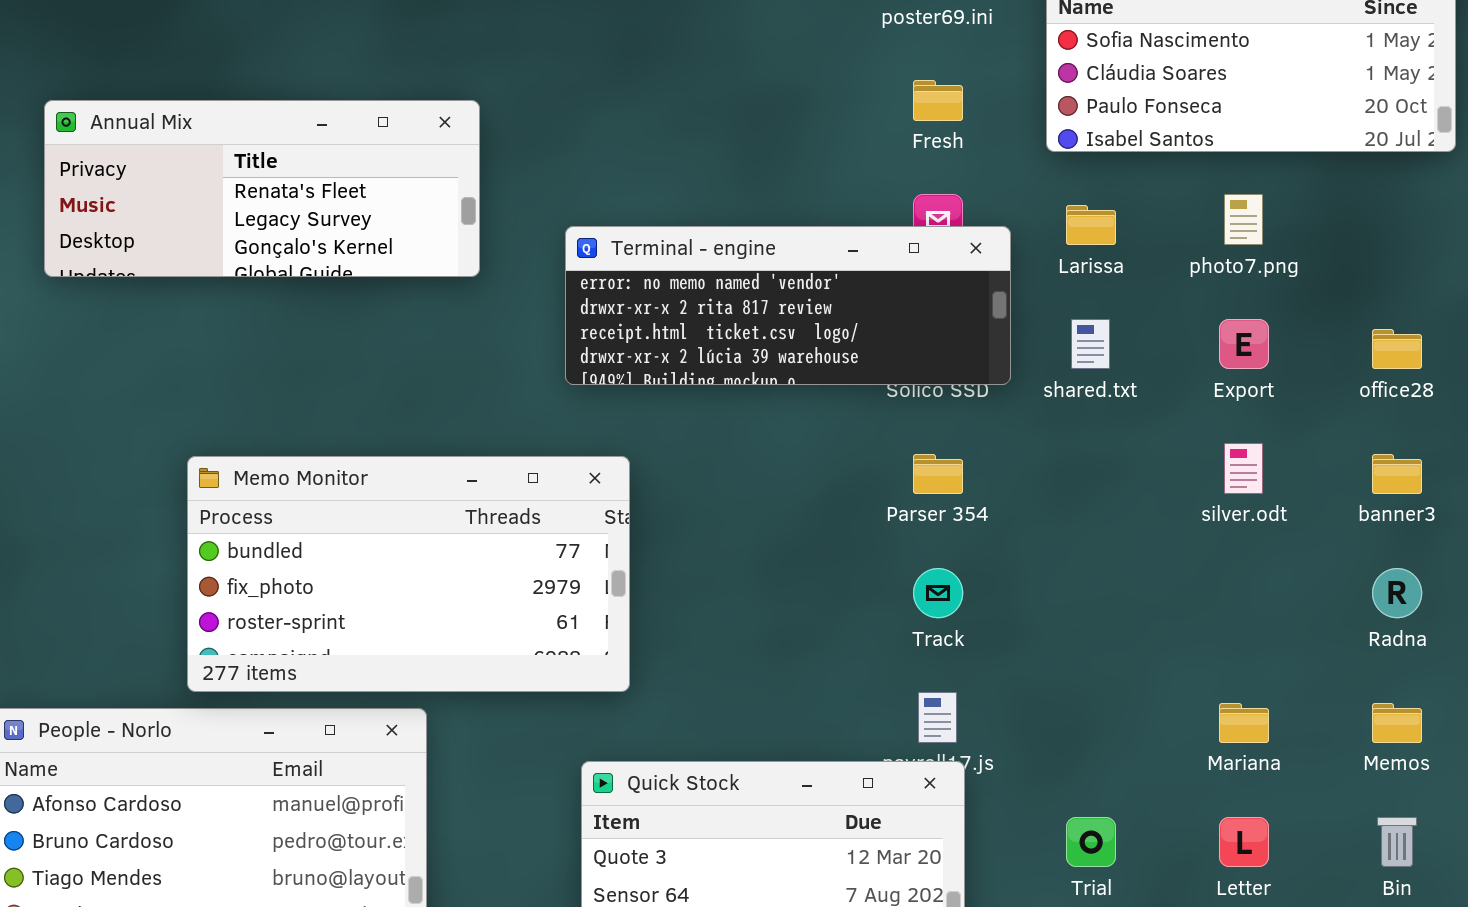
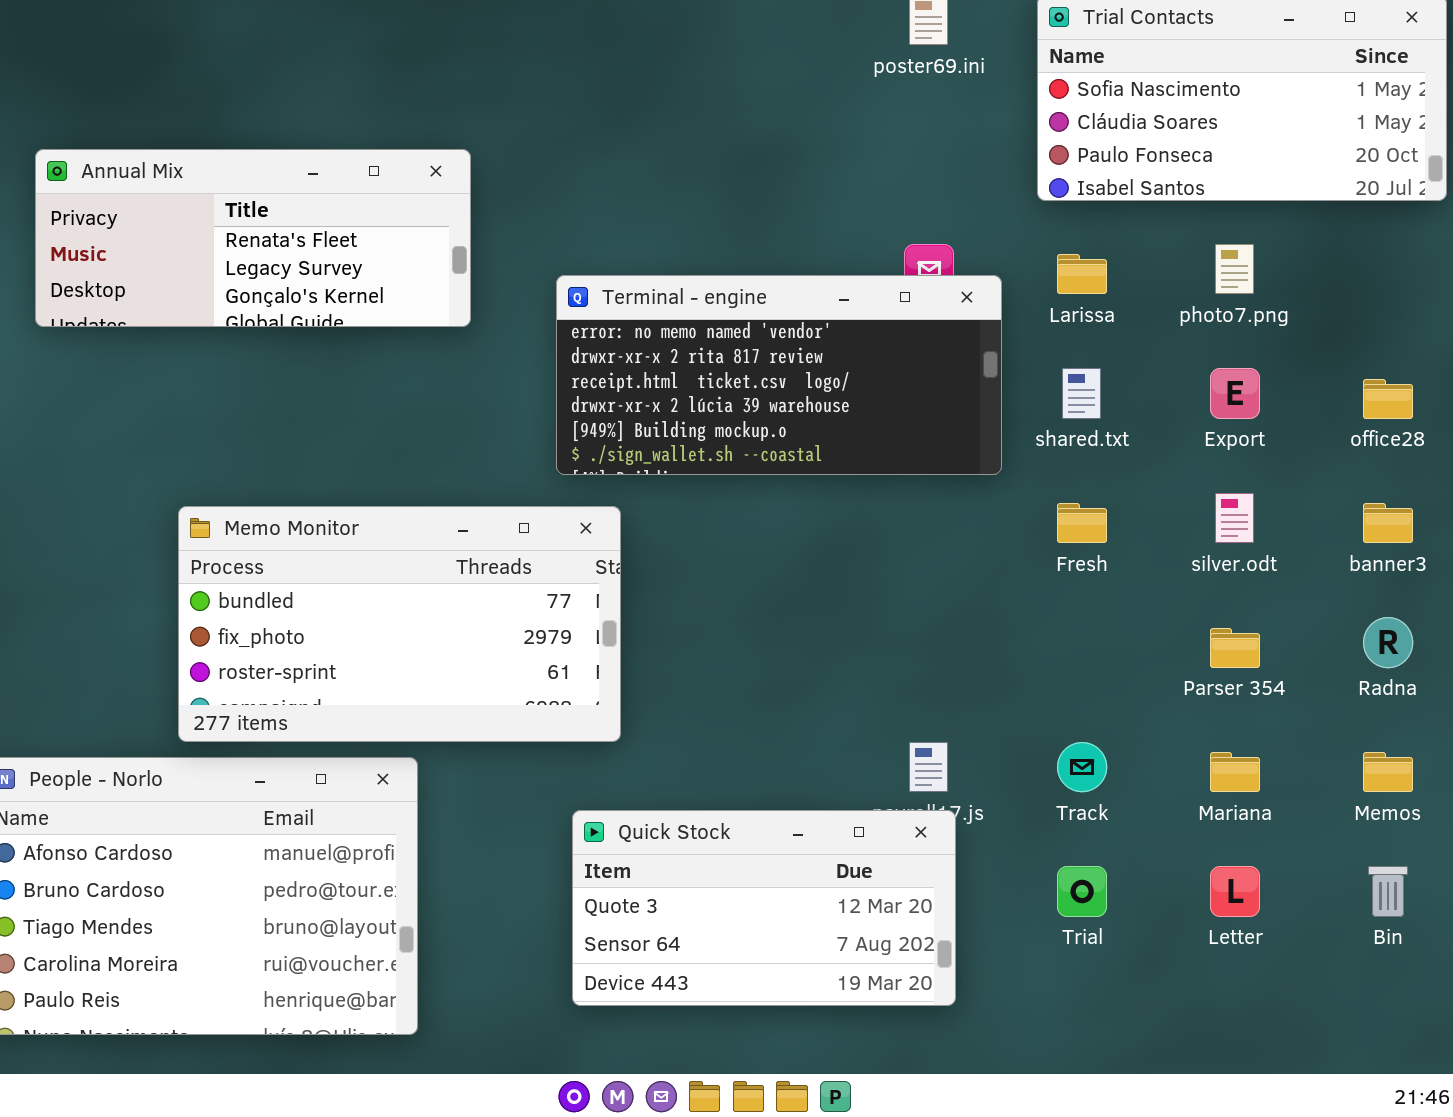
Fresh: [913,80,963,121] -> [1057,503,1107,543], moved
Terminal - engine: [565,226,1011,385] -> [556,275,1002,475], resized
Parser 354: [913,454,963,494] -> [1210,628,1260,668], moved
Track: [913,568,963,618] -> [1057,742,1107,792], moved

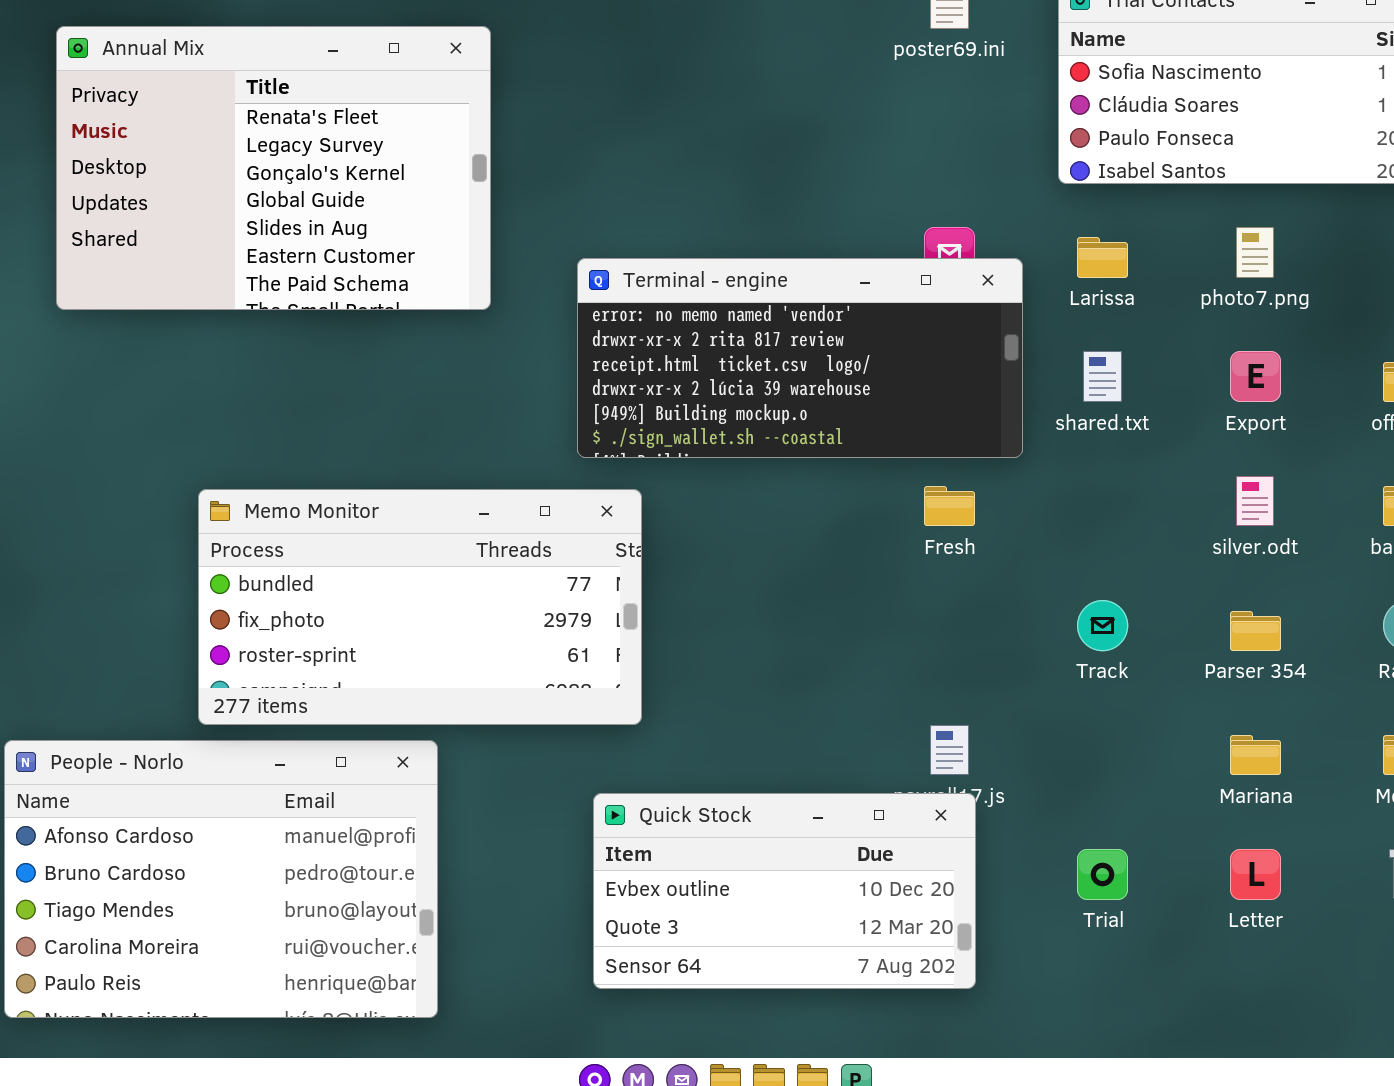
Annual Mix: [35,149,471,327] -> [56,26,491,310], resized
Fresh: [1057,503,1107,543] -> [924,486,975,526], moved
Track: [1057,742,1107,792] -> [1077,600,1128,651], moved
Quick Stock: [572,810,956,1006] -> [593,793,976,989], scrolled up 1 row

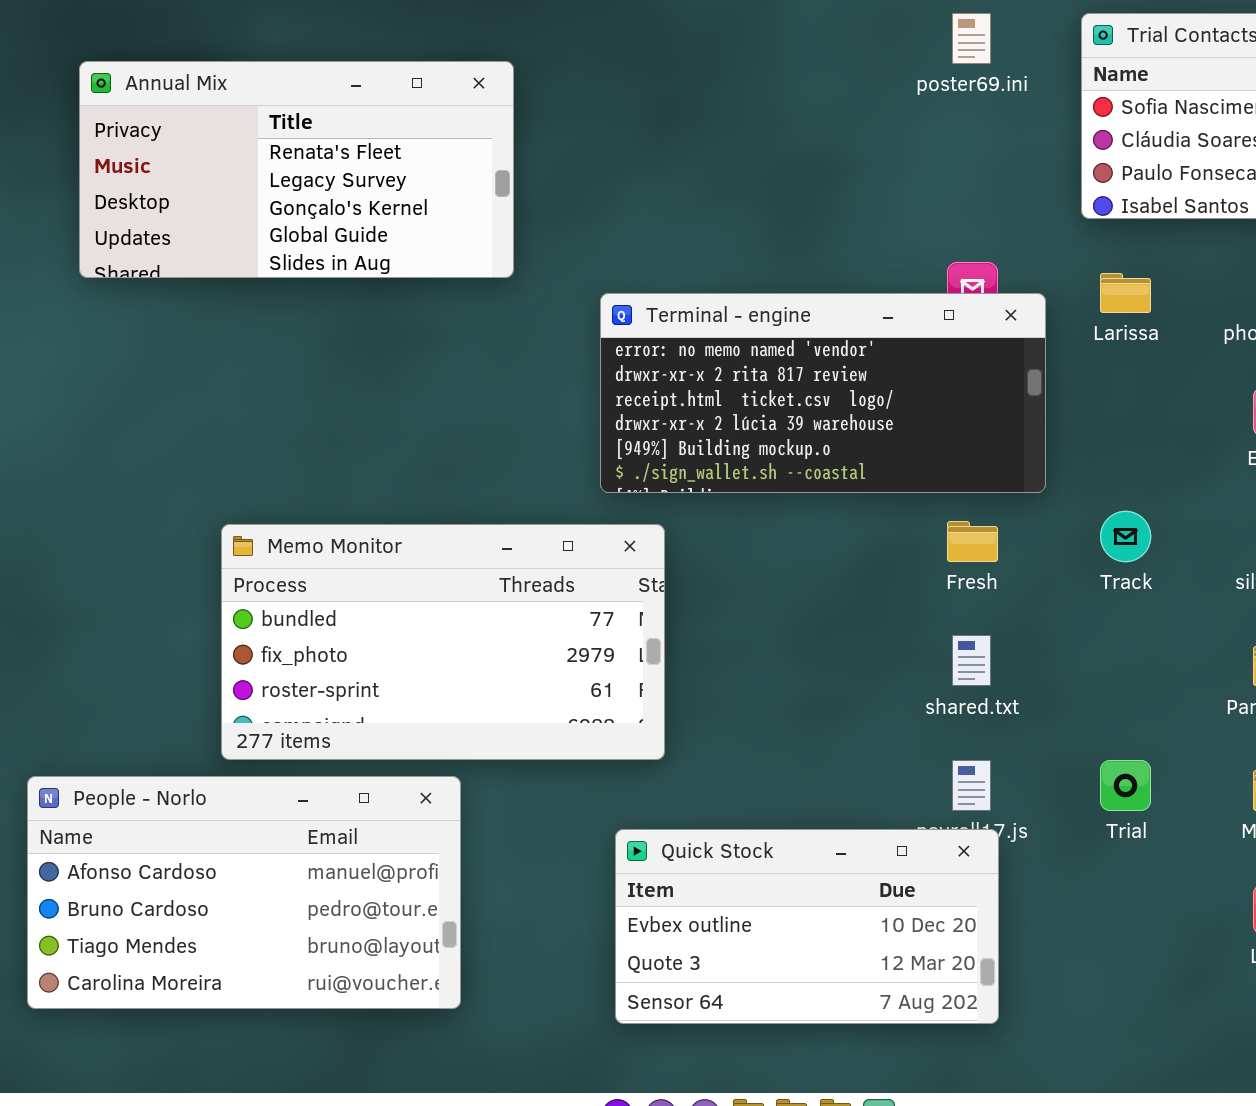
Annual Mix: [56,26,491,310] -> [79,61,514,278], resized
shared.txt: [1083,351,1122,402] -> [952,635,991,686], moved
Track: [1077,600,1128,651] -> [1100,511,1151,562], moved
People - Norlo: [4,740,438,1018] -> [27,776,461,1009], resized
Trial: [1077,849,1128,900] -> [1100,760,1151,811], moved

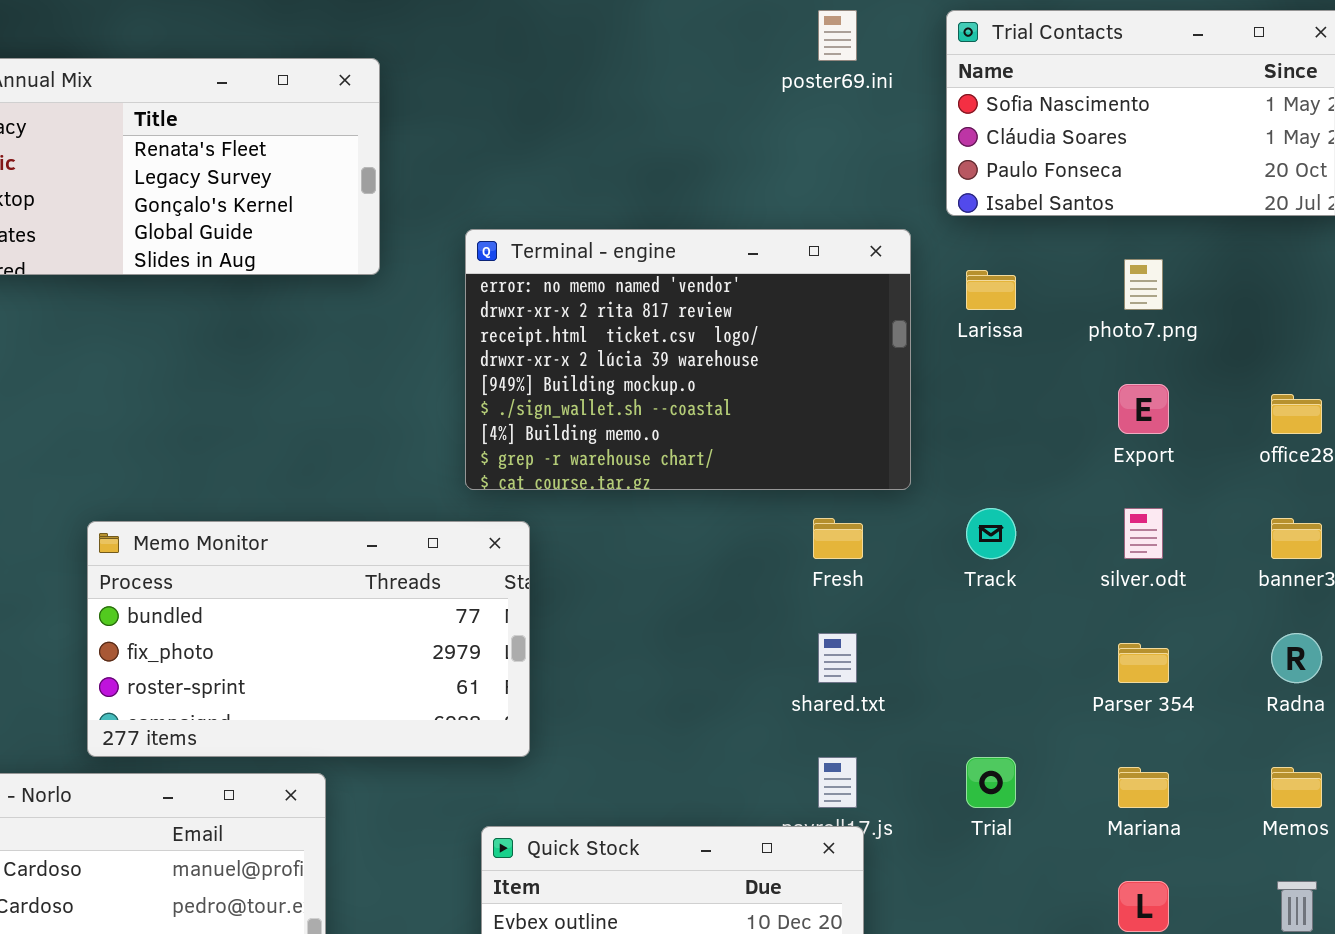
Terminal - engine: [600,293,1046,493] -> [465,229,911,490], resized

